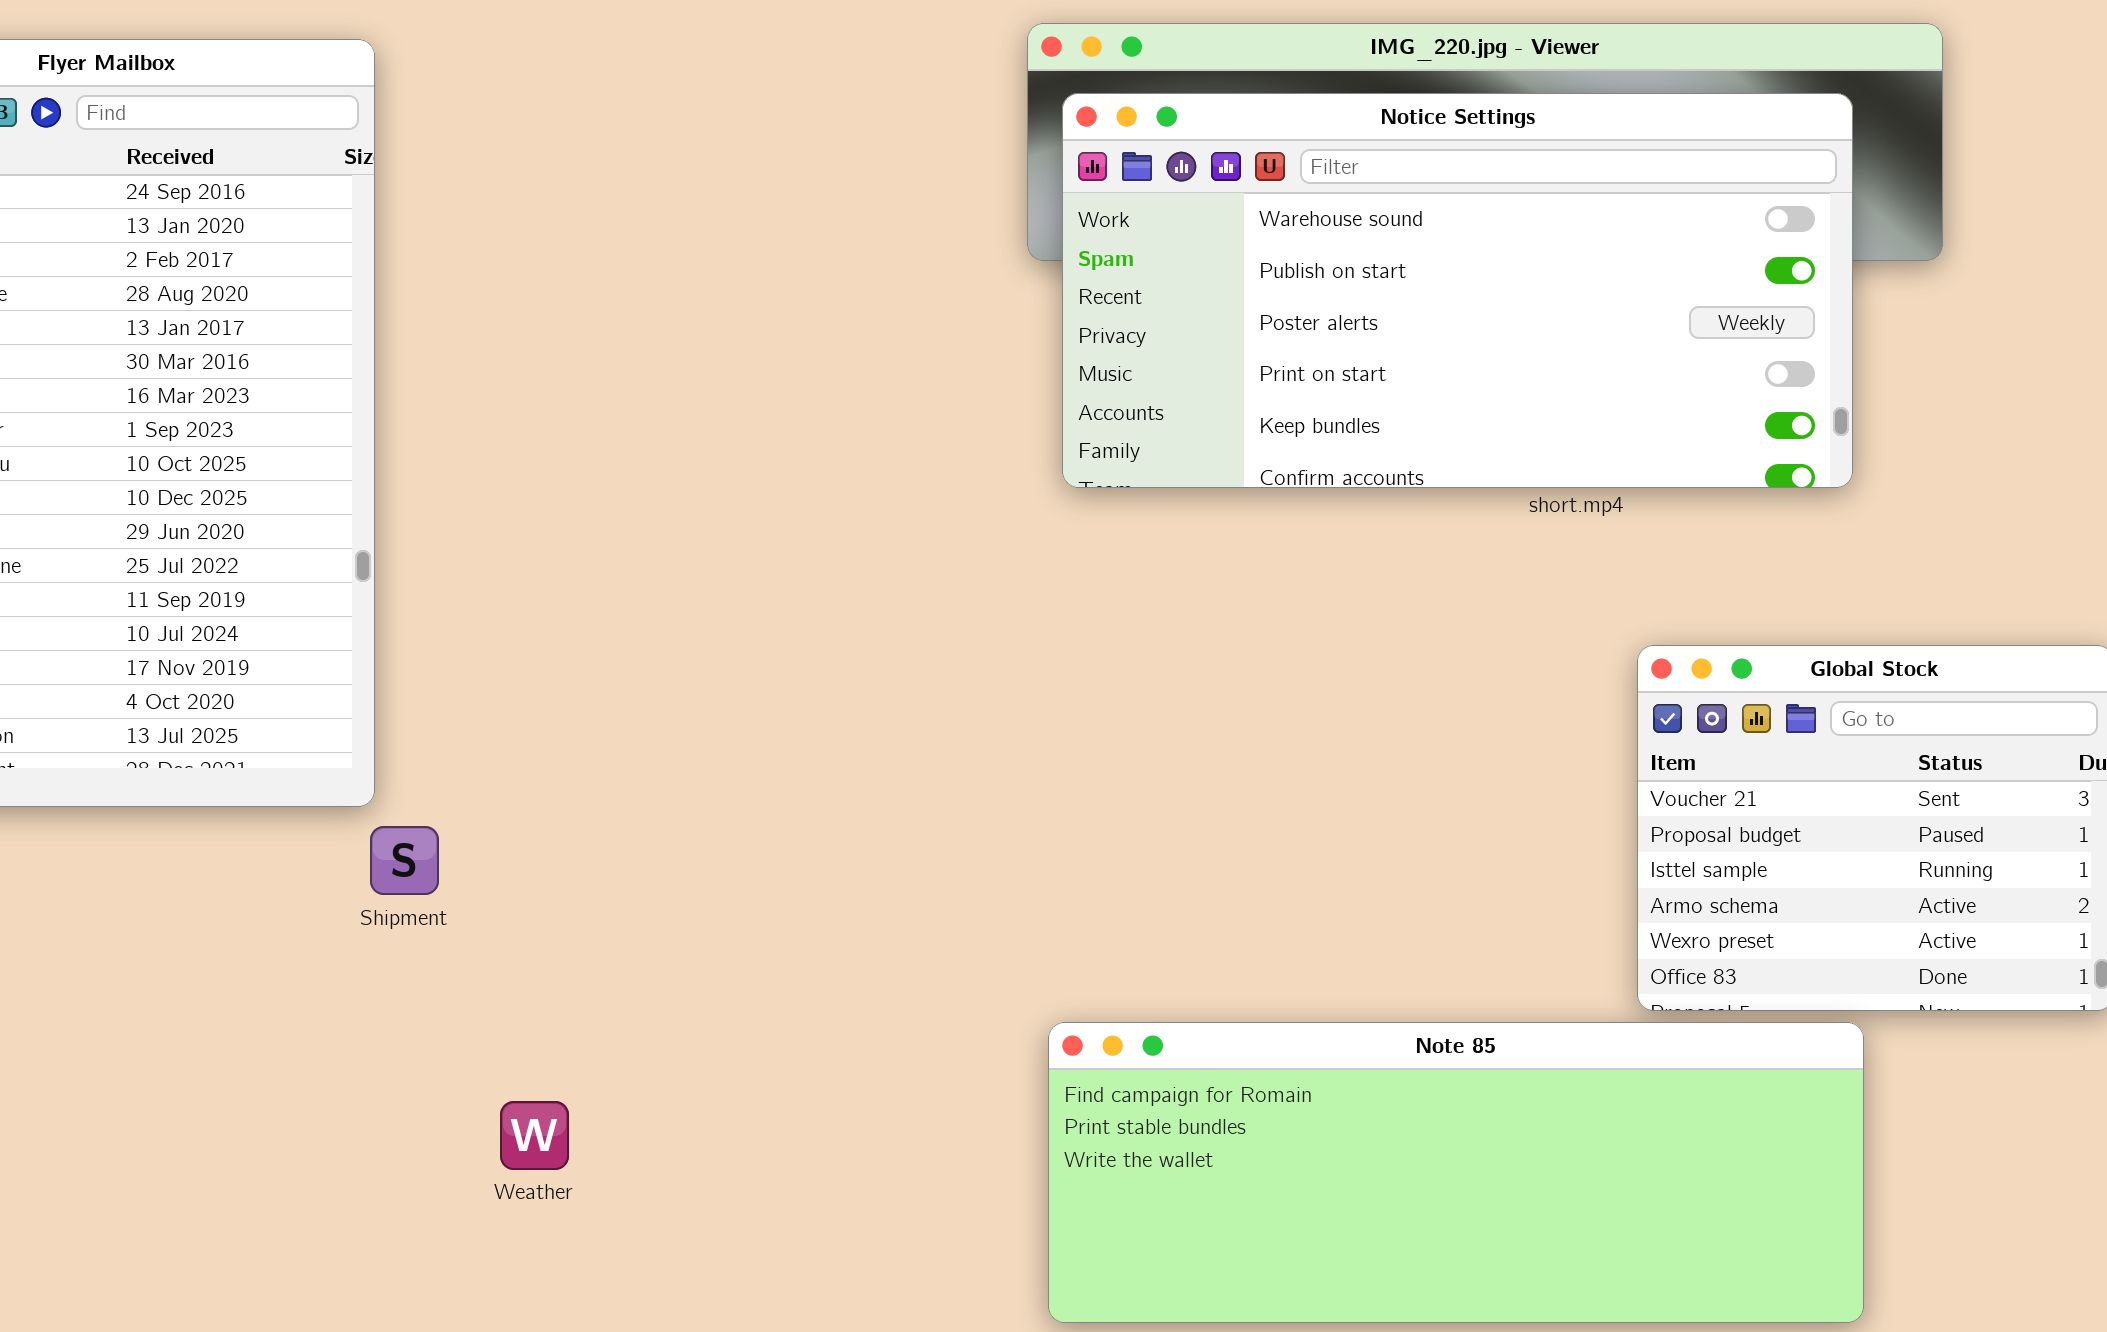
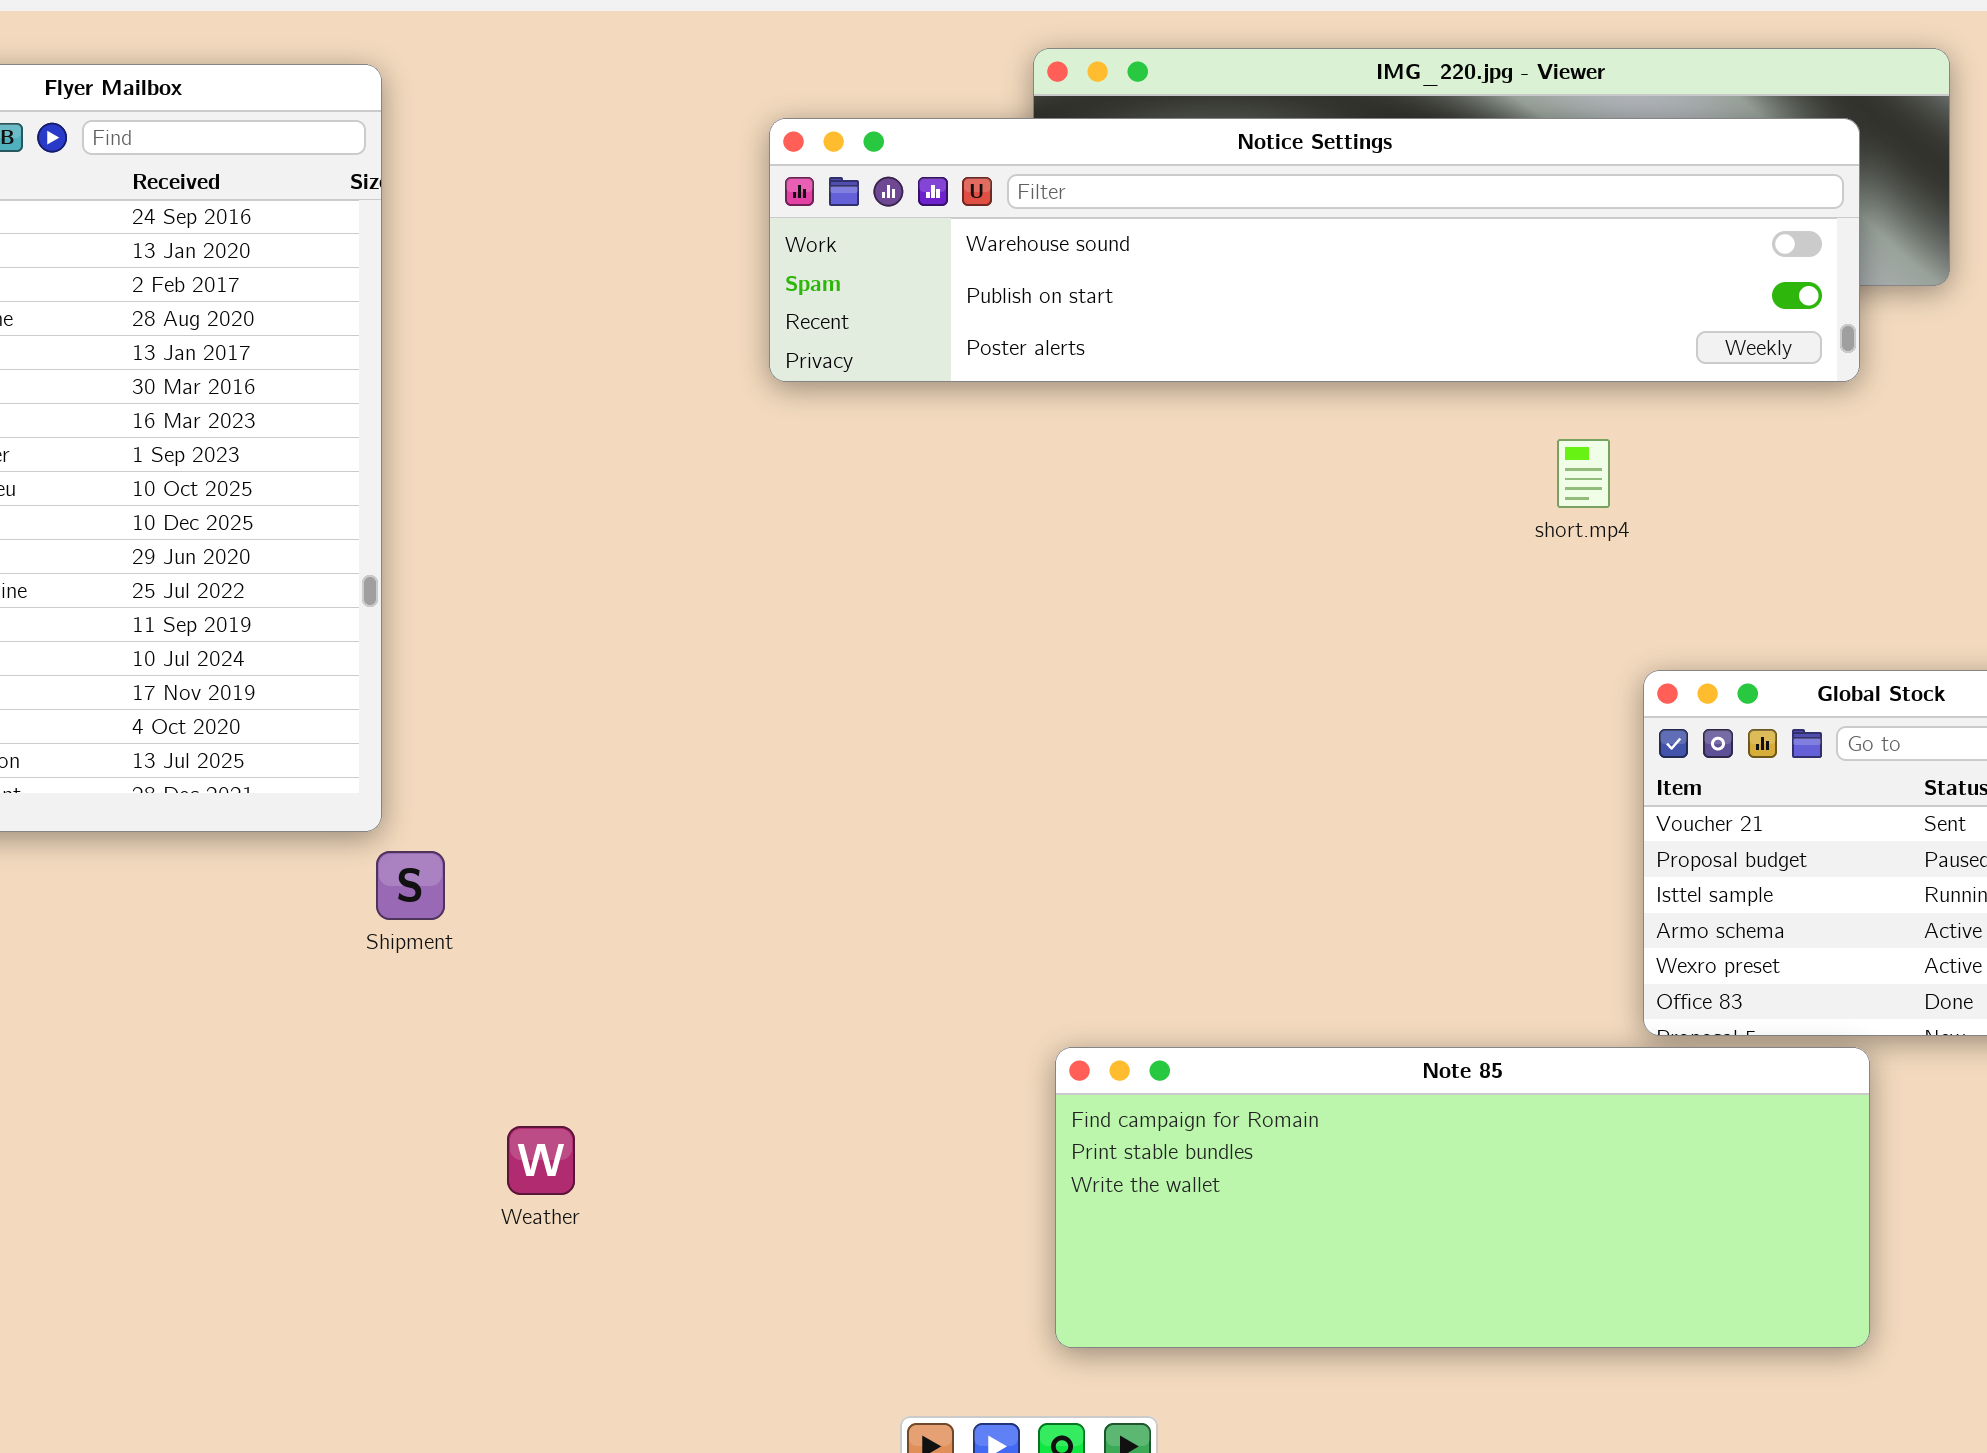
Notice Settings: [1062,93,1853,488] -> [769,118,1860,382], resized

